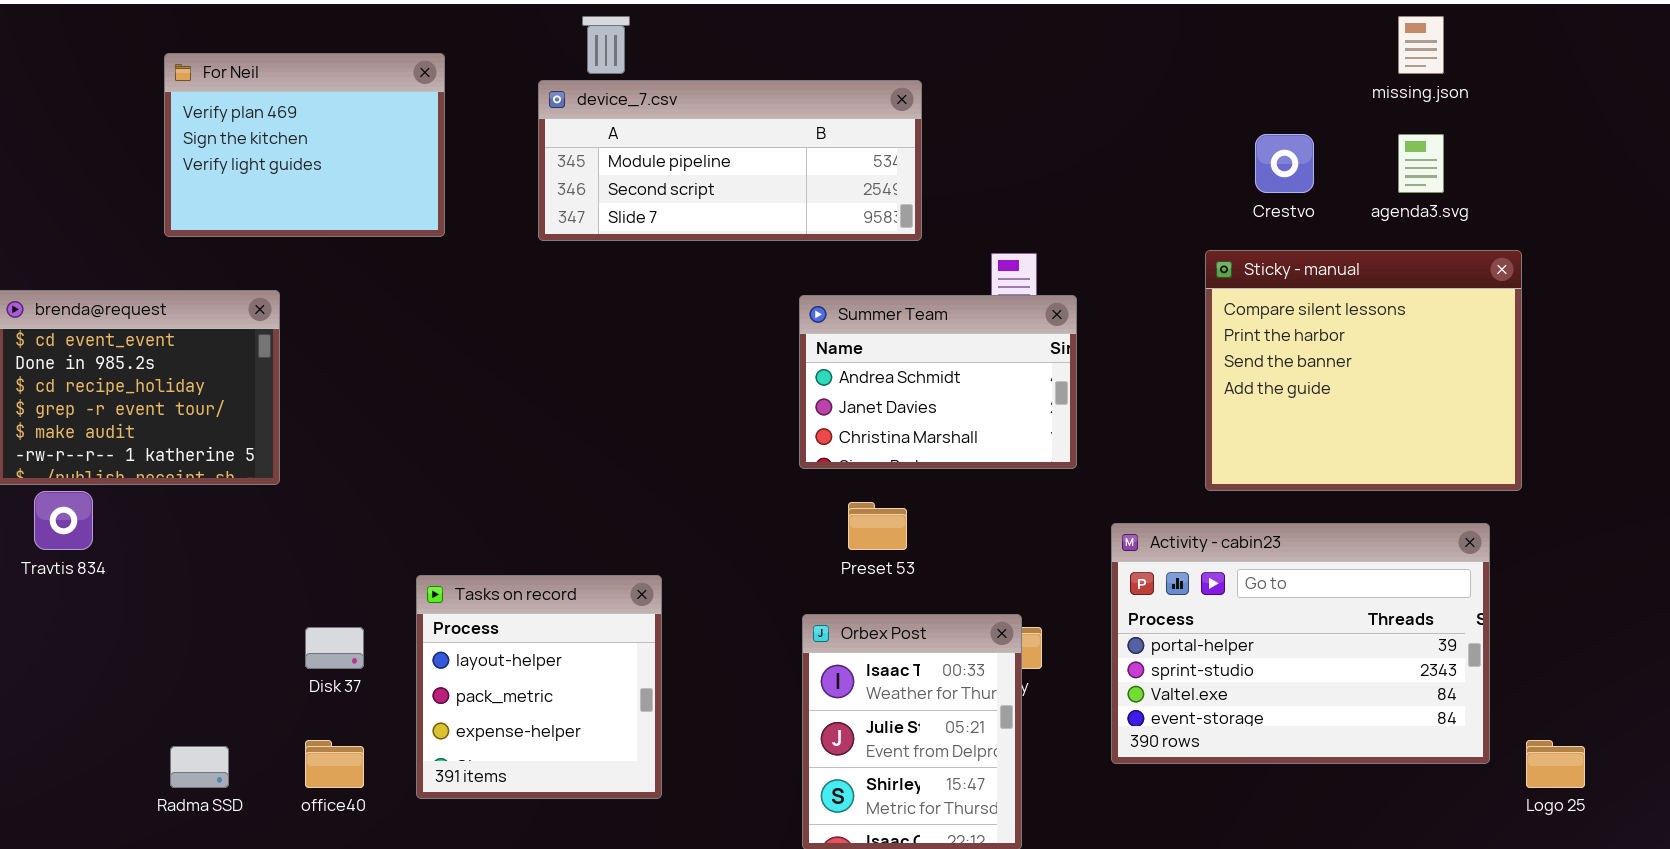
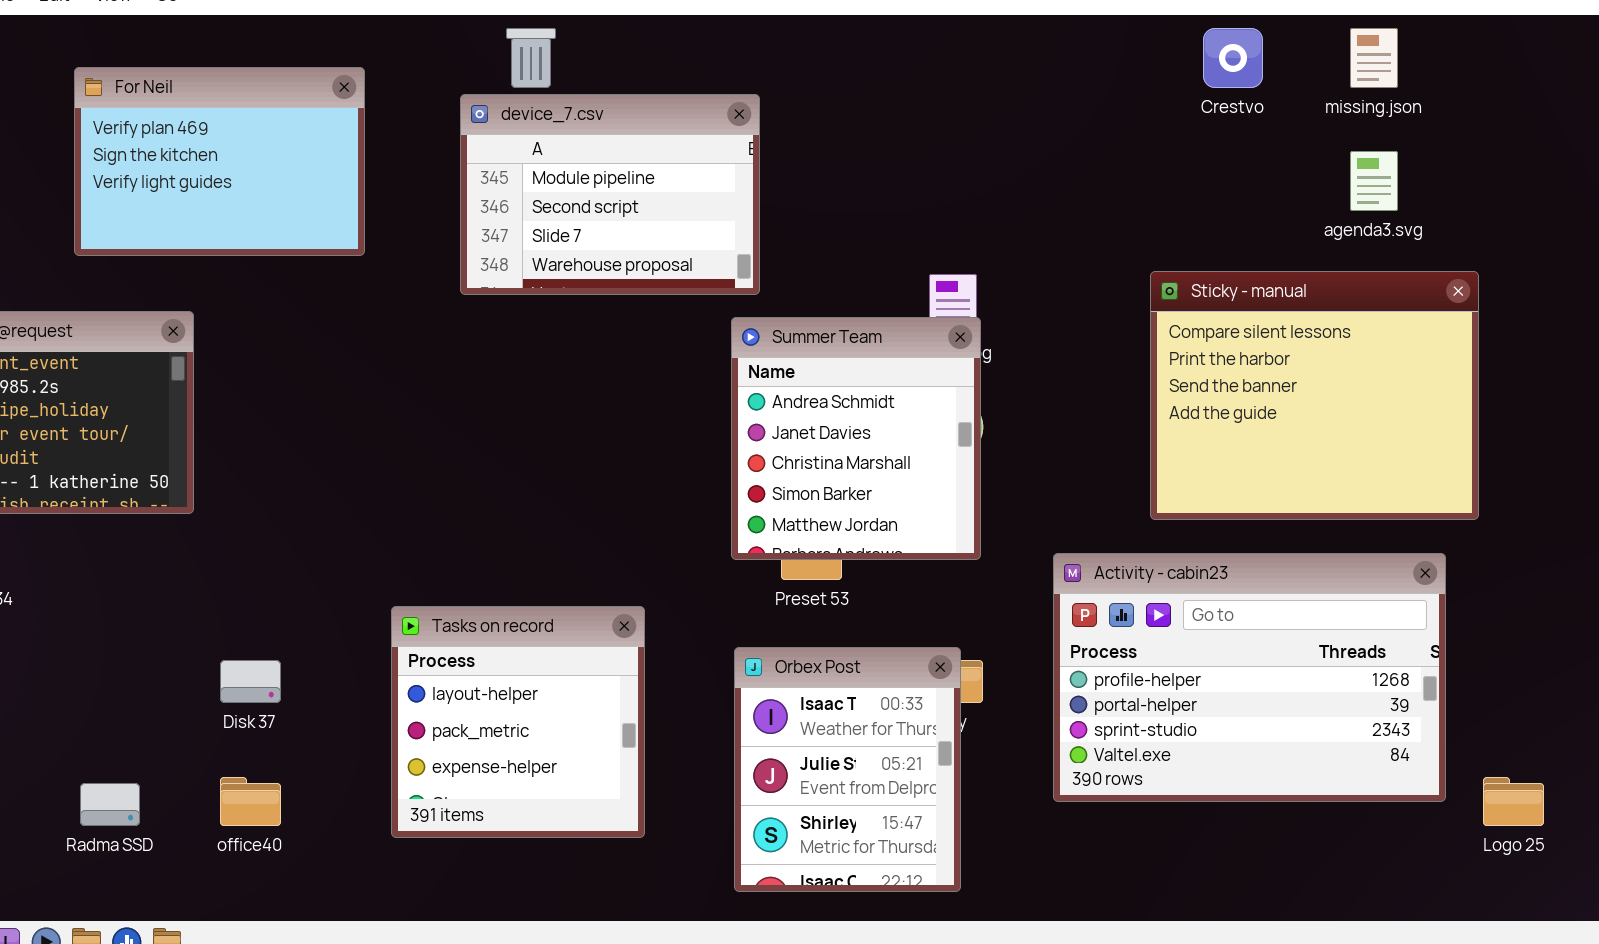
device_7.csv: [538,80,922,241] -> [460,94,760,295], resized
Crestvo: [1255,134,1314,193] -> [1203,28,1263,88], moved
Summer Team: [799,295,1077,469] -> [731,317,981,560], resized
Activity - cabin23: [1111,523,1490,764] -> [1053,553,1446,802], scrolled up 1 row
Tasks on record: [416,575,662,799] -> [391,606,645,838], moved

